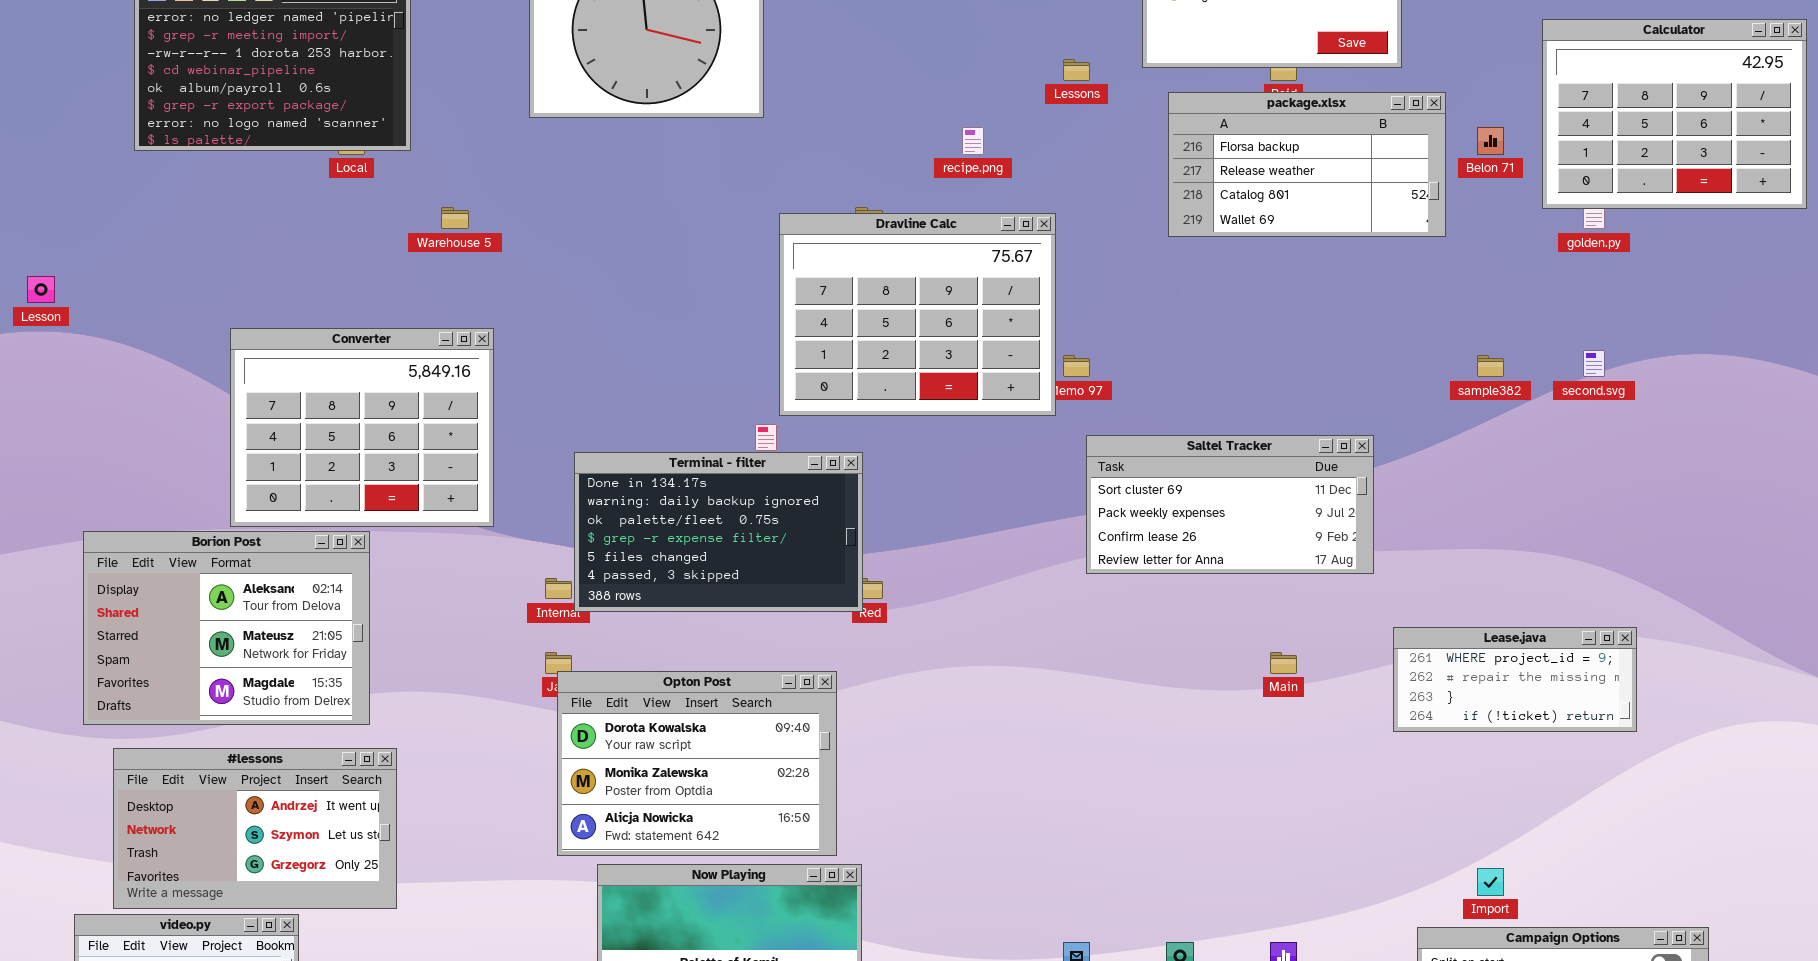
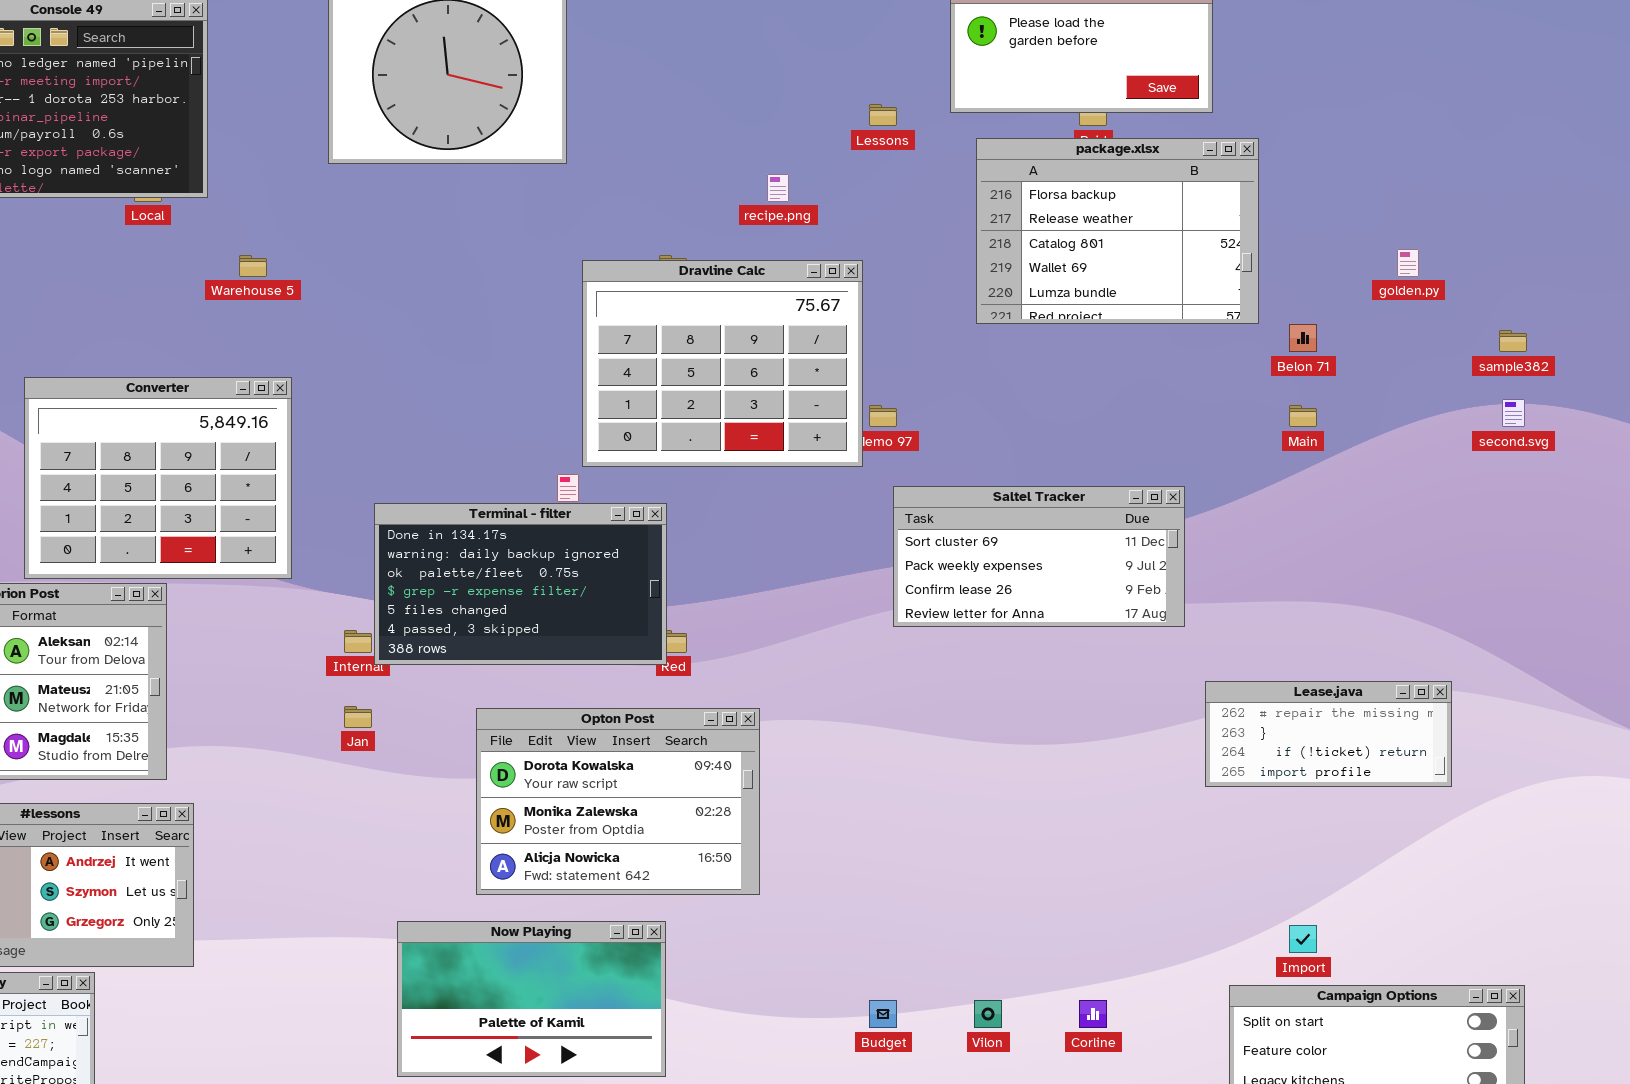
Calculator: [1542,19,1807,209] -> none, closed
package.xlsx: [1168,92,1446,237] -> [976,138,1259,324], resized
Belon 71: [1477,127,1504,155] -> [1289,324,1317,352], moved
second.svg: [1583,350,1605,377] -> [1502,399,1525,427], moved
sample382: [1477,355,1504,377] -> [1499,330,1527,352], moved
Lease.java: [1393,627,1637,732] -> [1205,681,1452,787], scrolled down 1 row
Main: [1270,652,1297,674] -> [1289,405,1317,427], moved
Opton Post: [557,671,837,856] -> [476,708,760,895], moved

